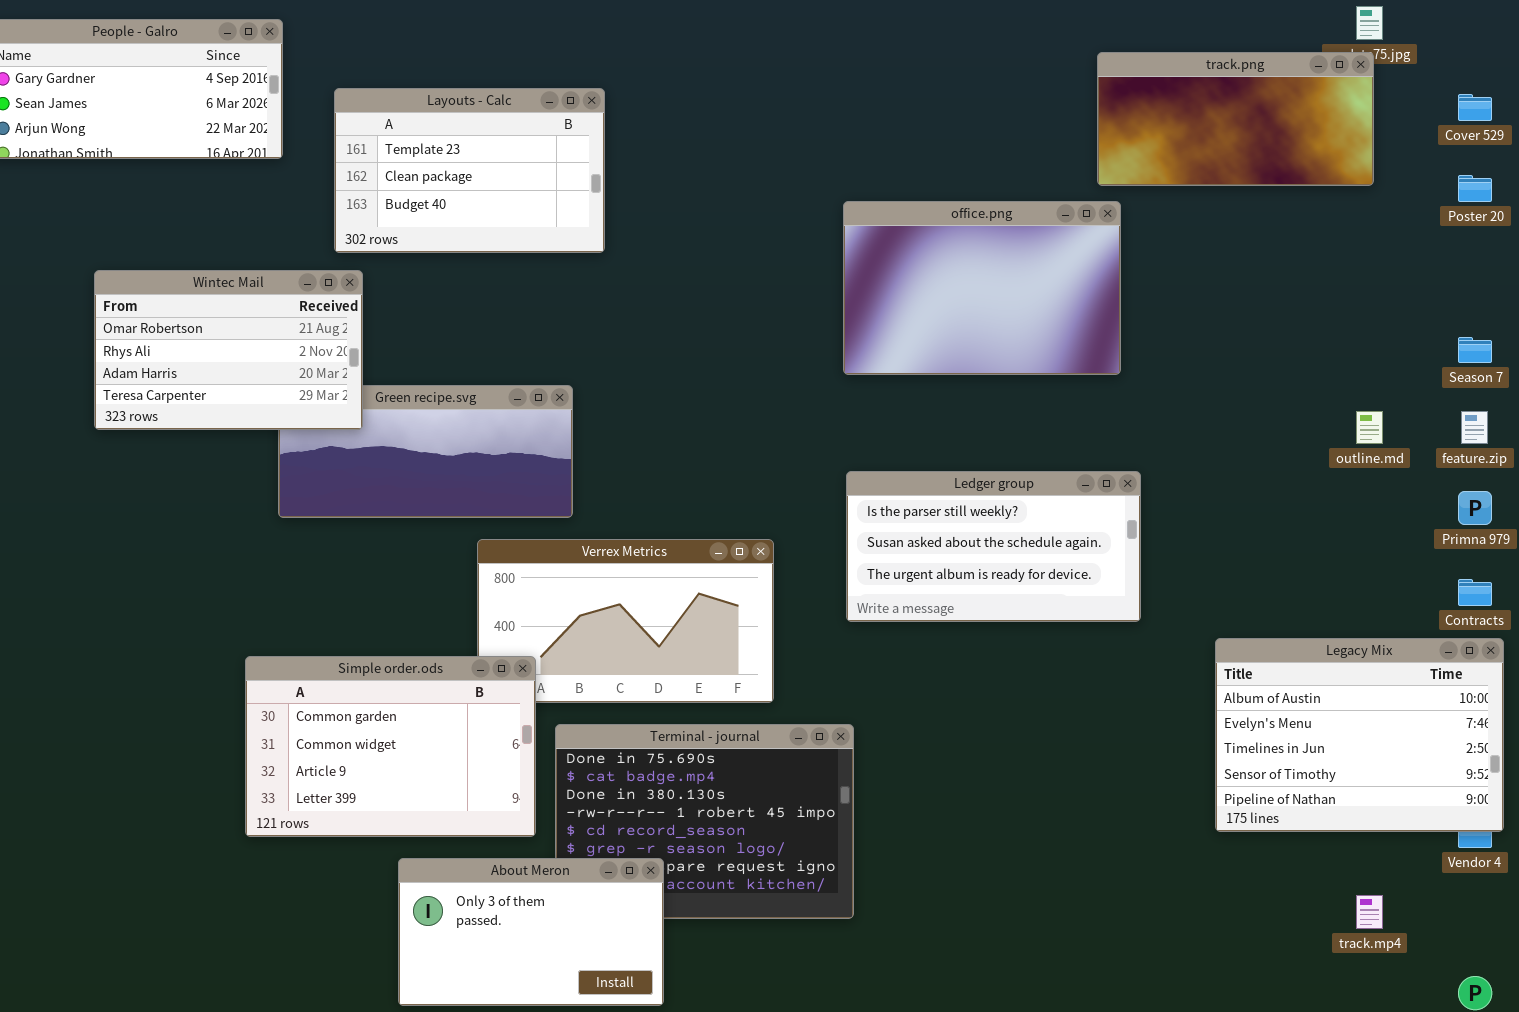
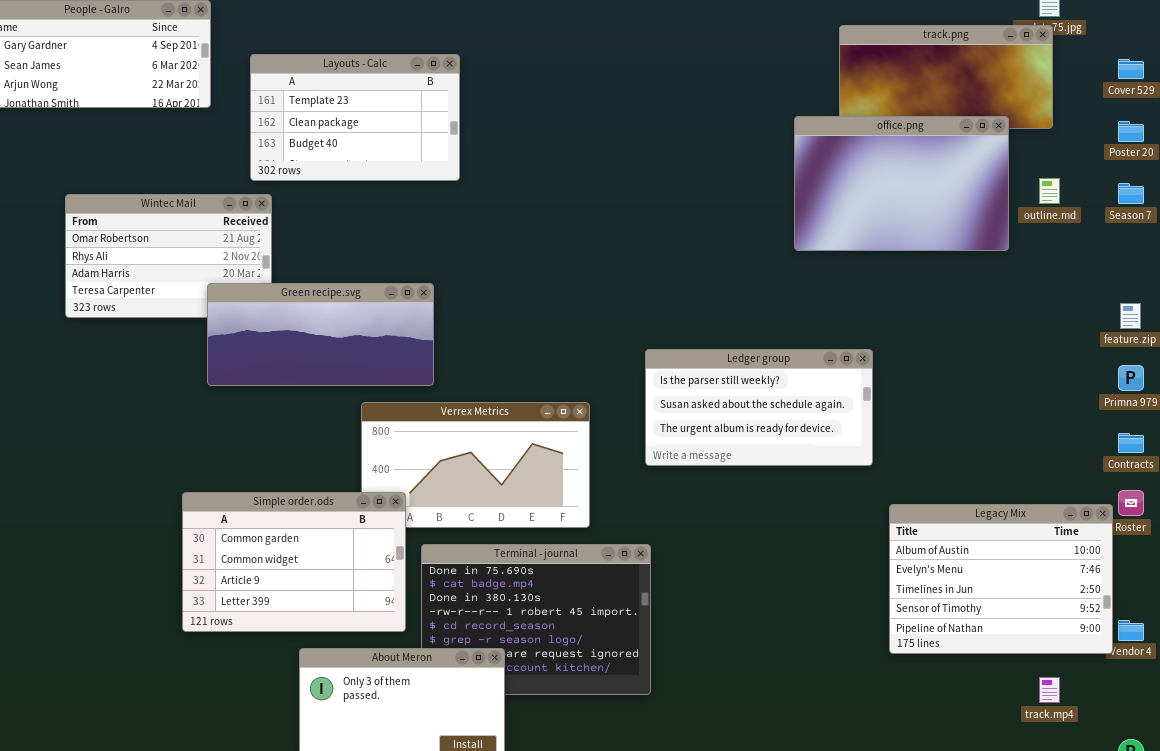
office.png: [843,201,1121,375] -> [794,116,1009,251], moved
Season 7: [1458,337,1492,363] -> [1118,183,1144,204], moved
Green recipe.svg: [278,385,573,518] -> [207,283,434,386], raised
outline.md: [1356,411,1383,444] -> [1039,178,1060,204], moved
Legacy Mix: [1215,638,1504,832] -> [889,504,1113,654], moved

